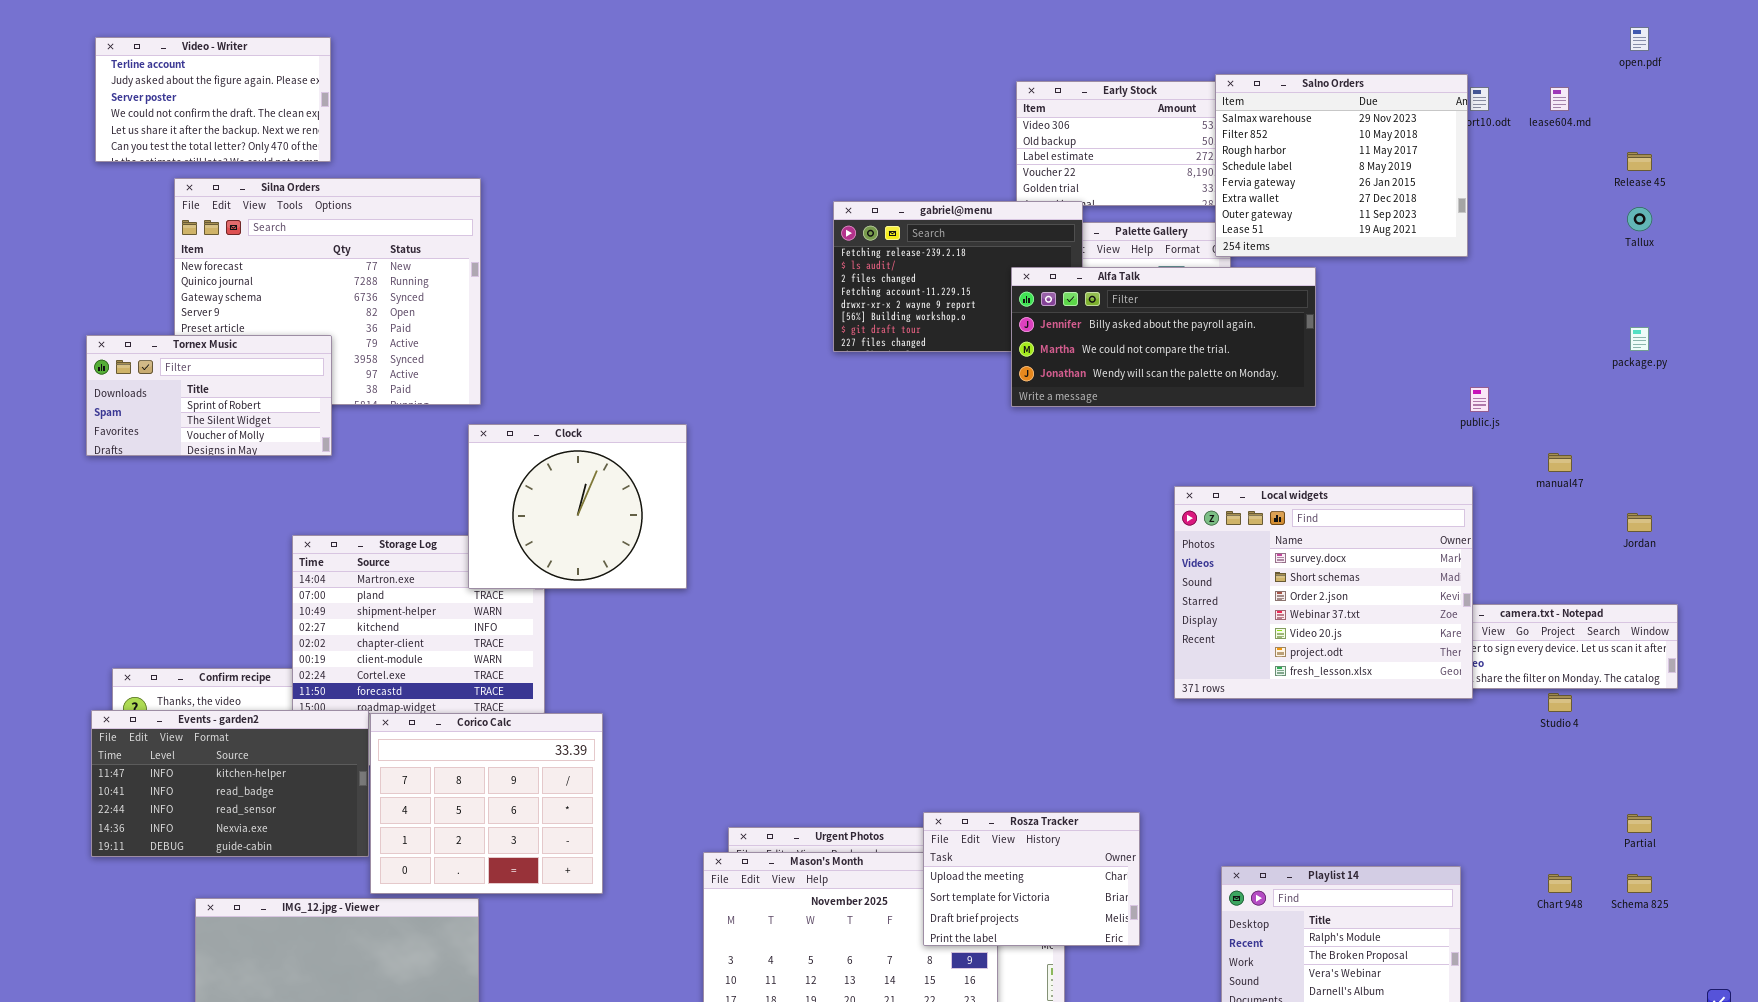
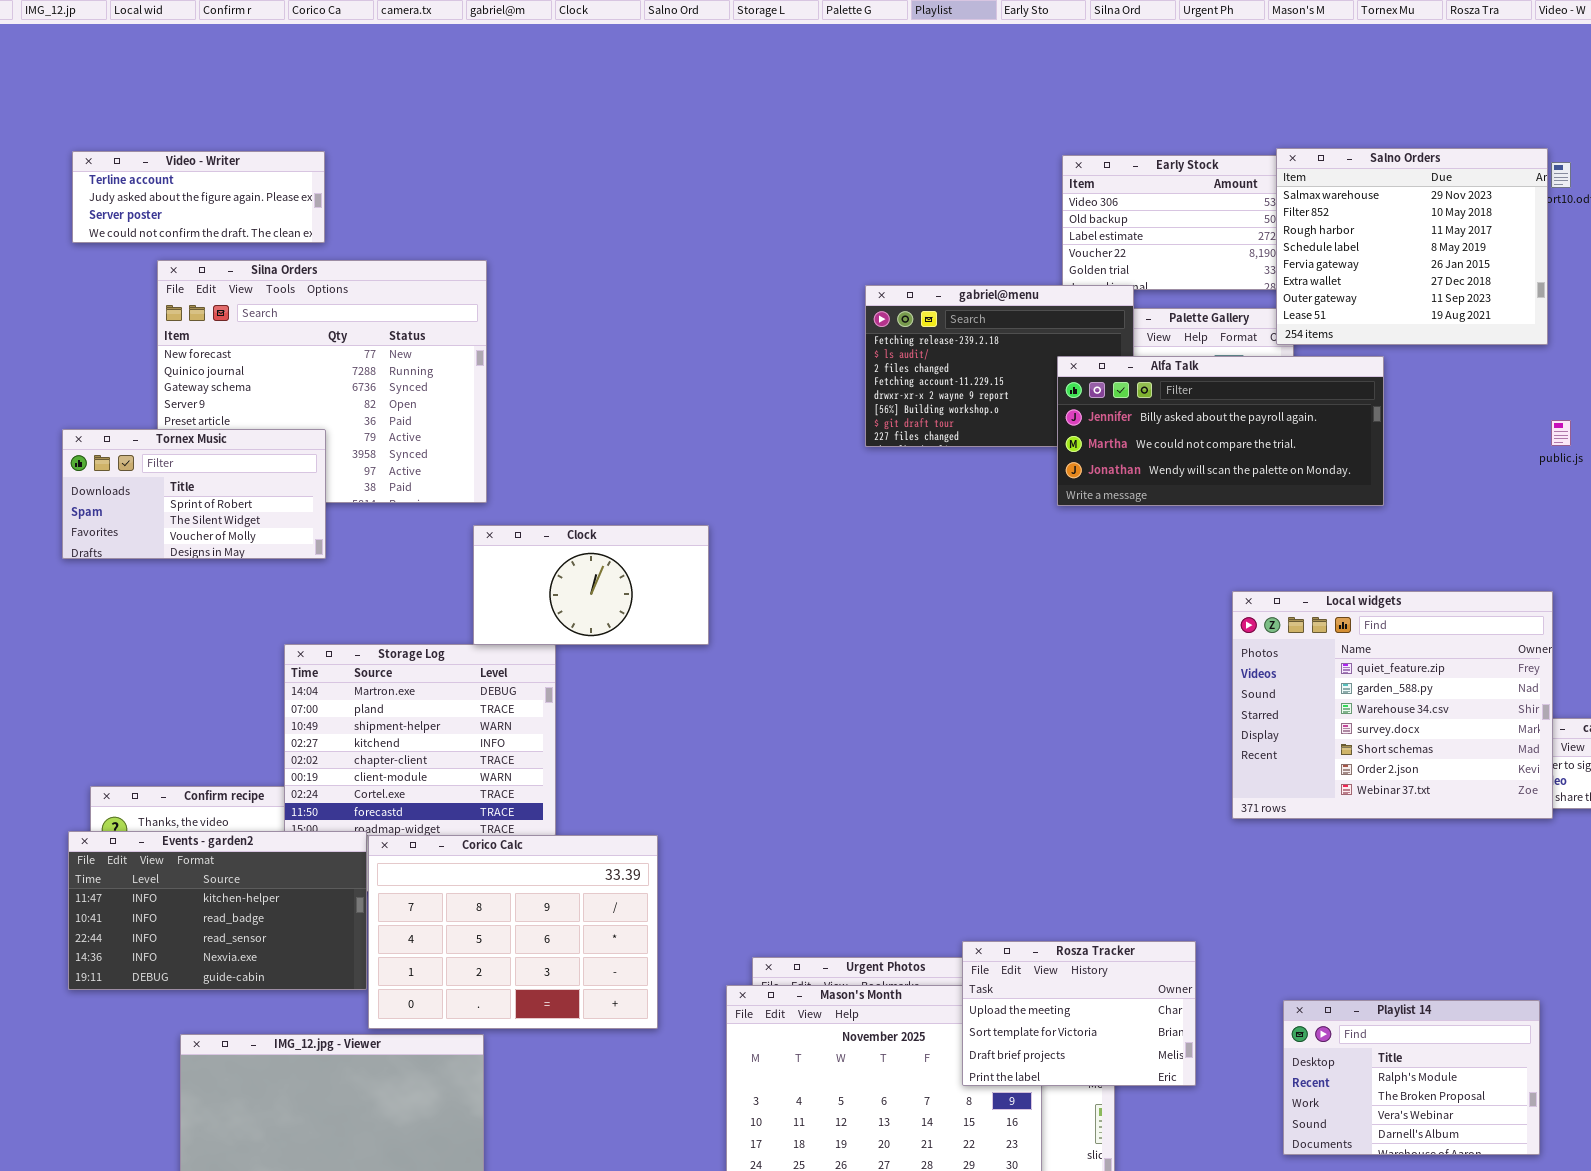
Video - Writer: [95,37,331,162] -> [72,151,325,243], resized
public.js: [1470,387,1489,412] -> [1551,420,1571,446], moved
Clock: [468,424,687,589] -> [473,525,709,645], resized
Local widgets: [1174,486,1473,699] -> [1232,591,1553,819], scrolled up 3 rows
Corico Calc: [370,713,603,894] -> [368,835,658,1029], resized

